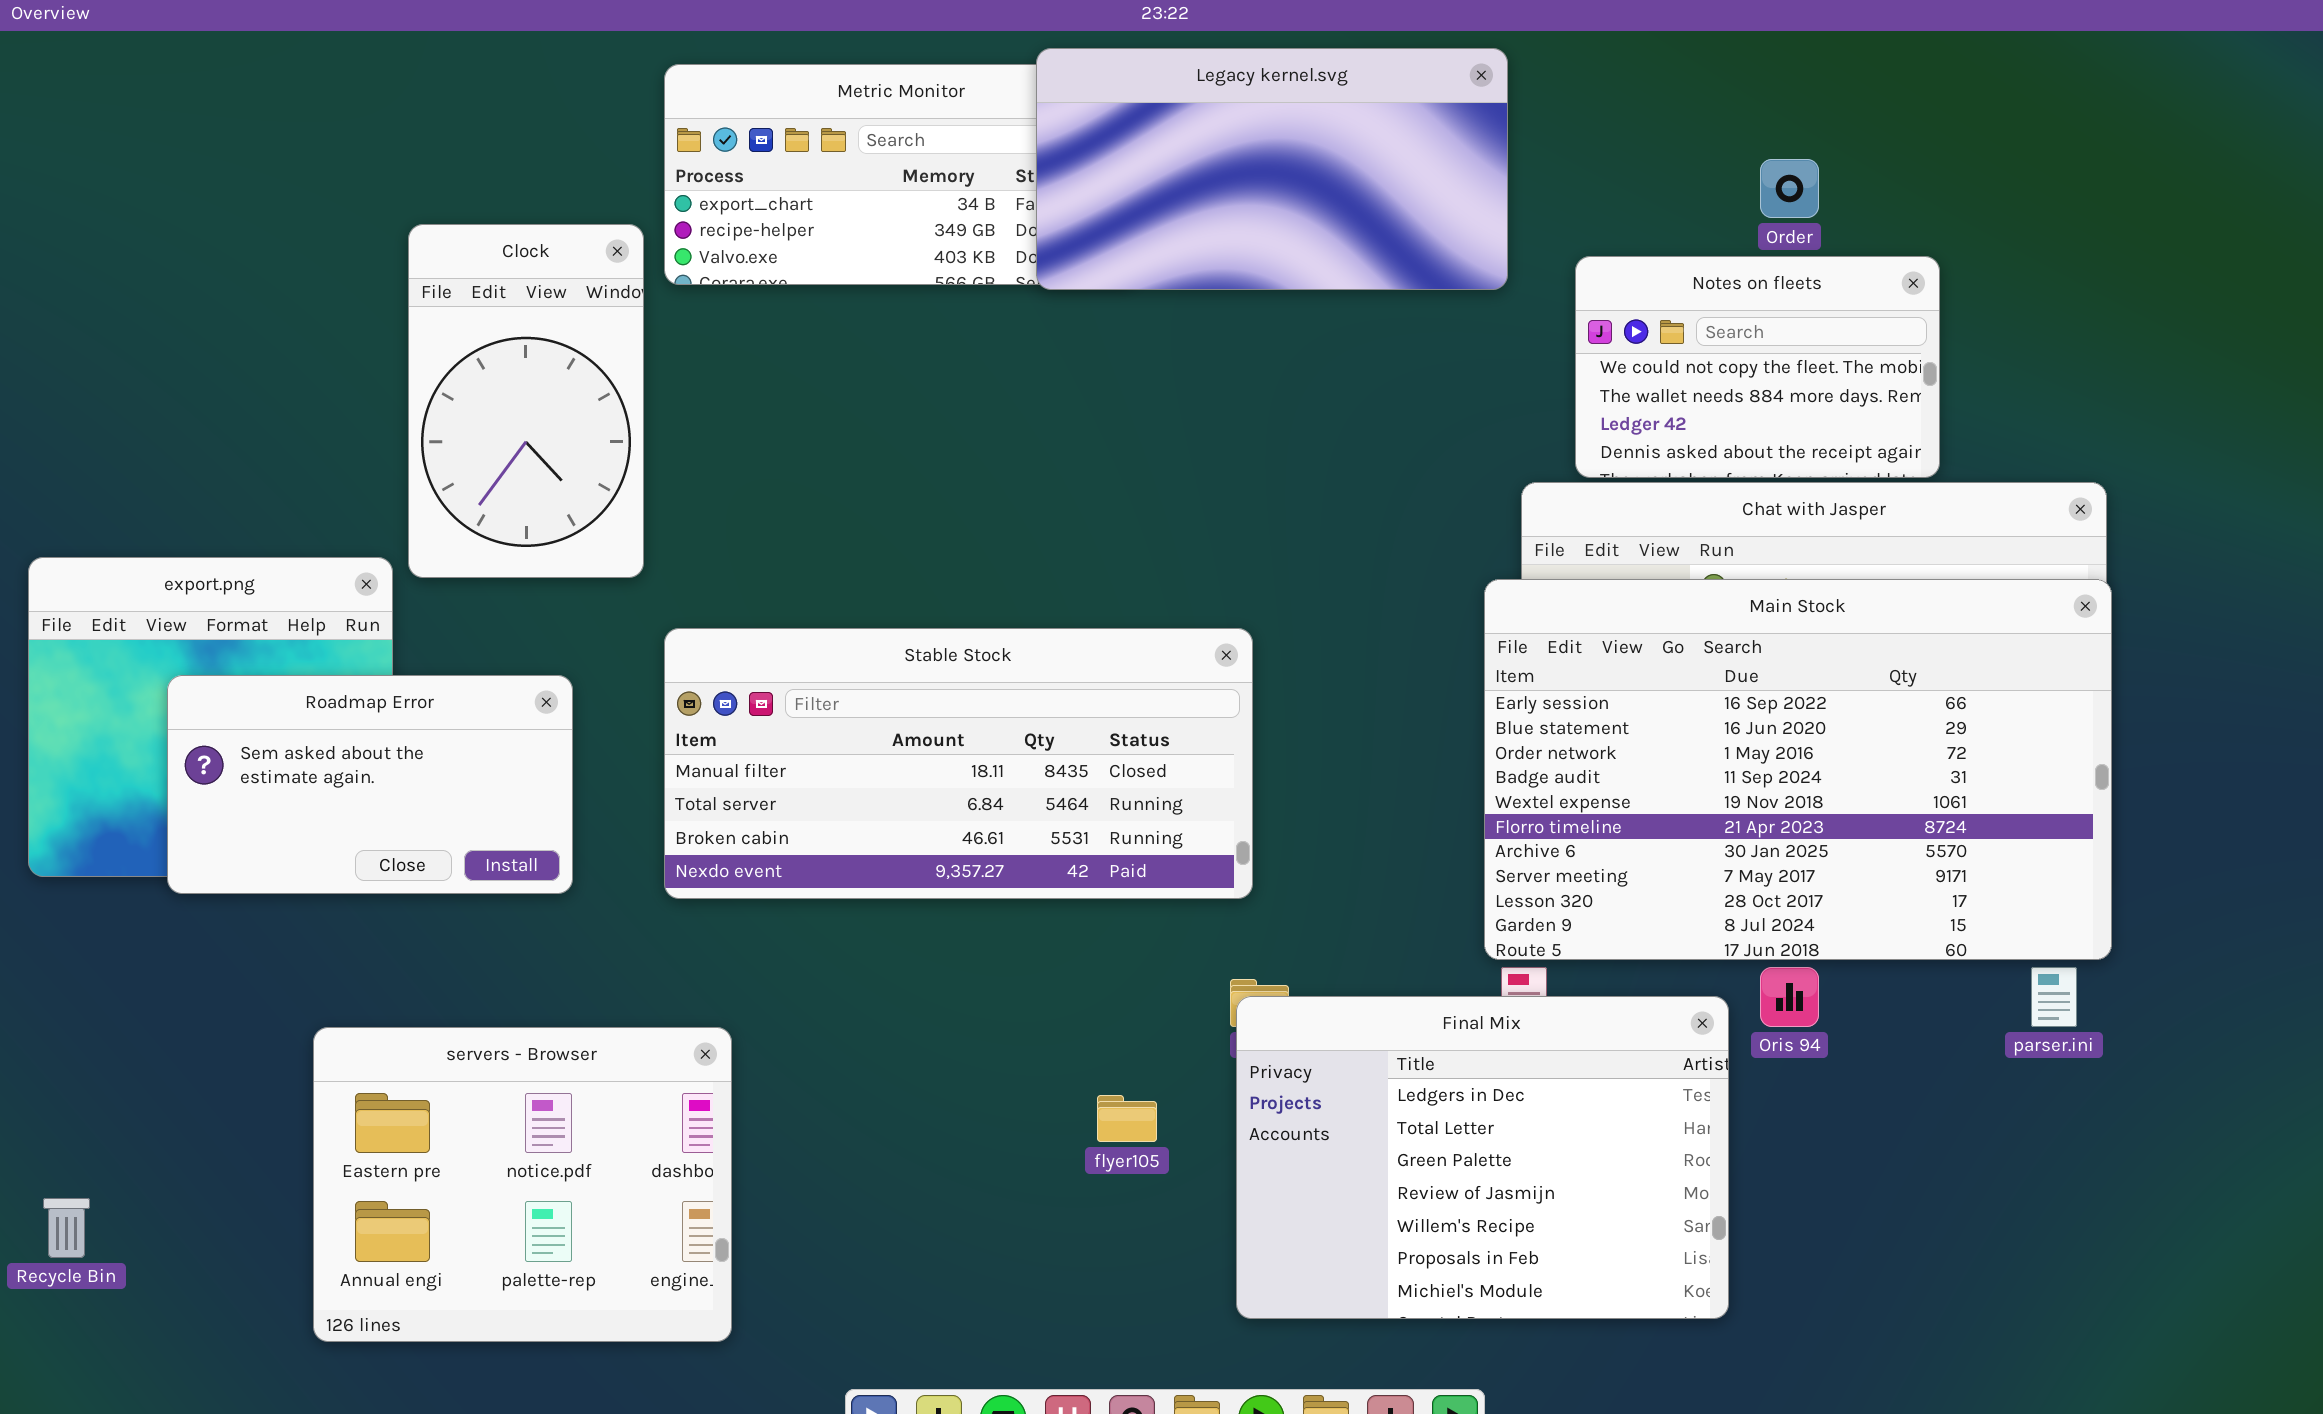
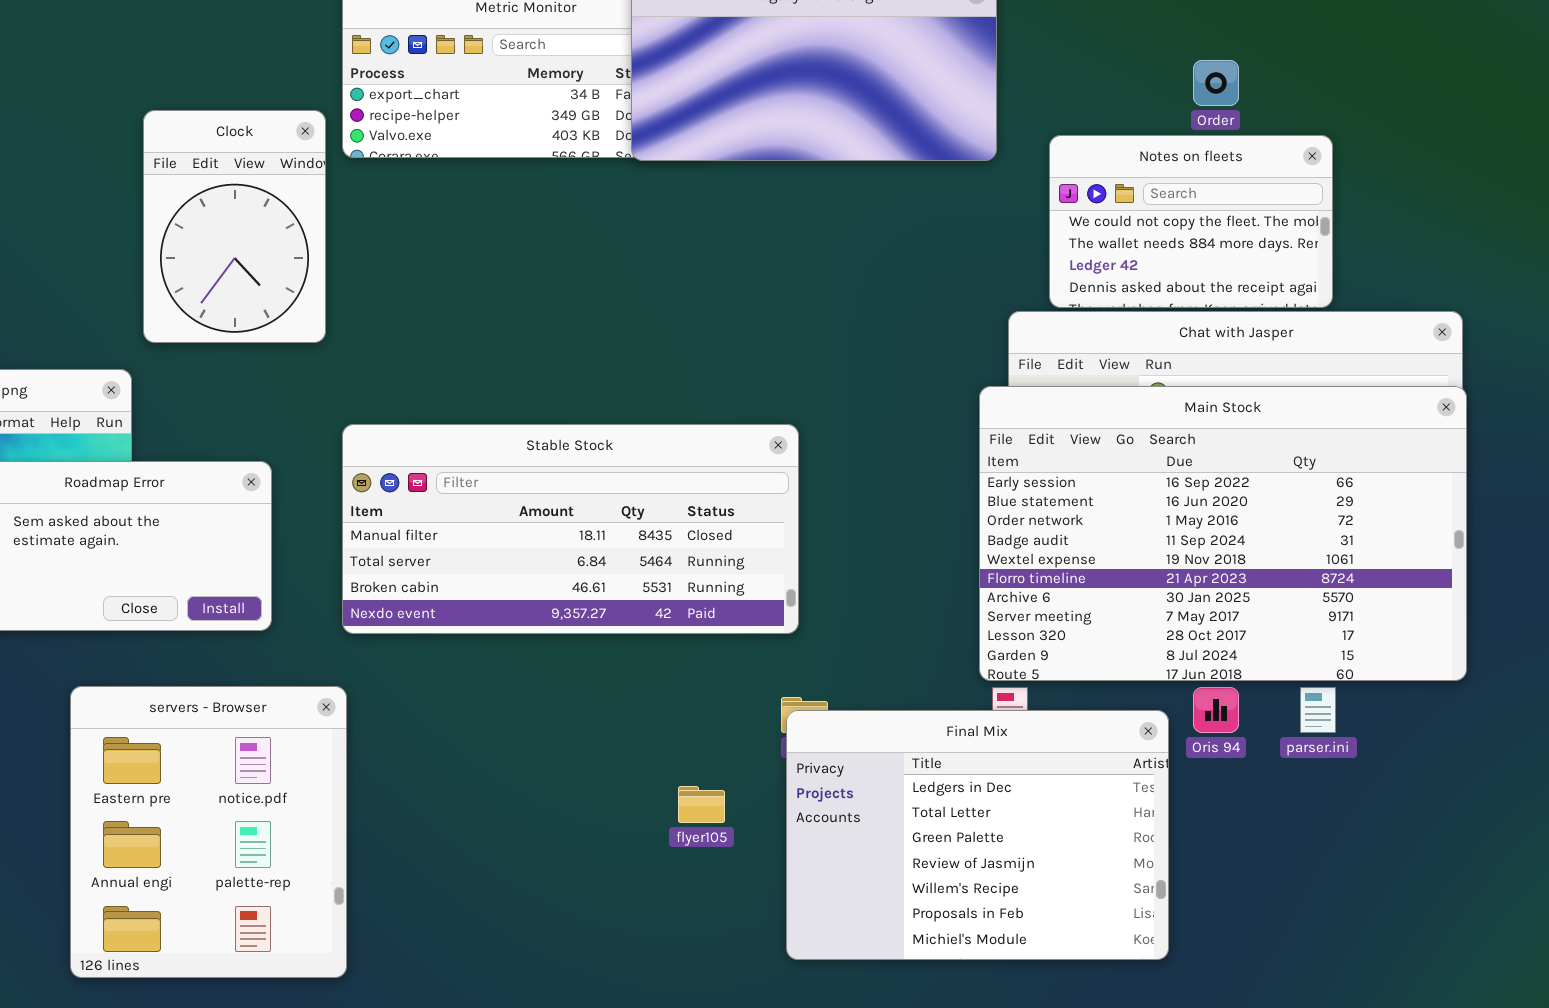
Clock: [408,224,644,578] -> [143,110,326,343], resized
parser.ini: [2031,967,2077,1027] -> [1300,687,1336,733], moved
servers - Browser: [313,1027,732,1342] -> [70,686,347,978], resized

